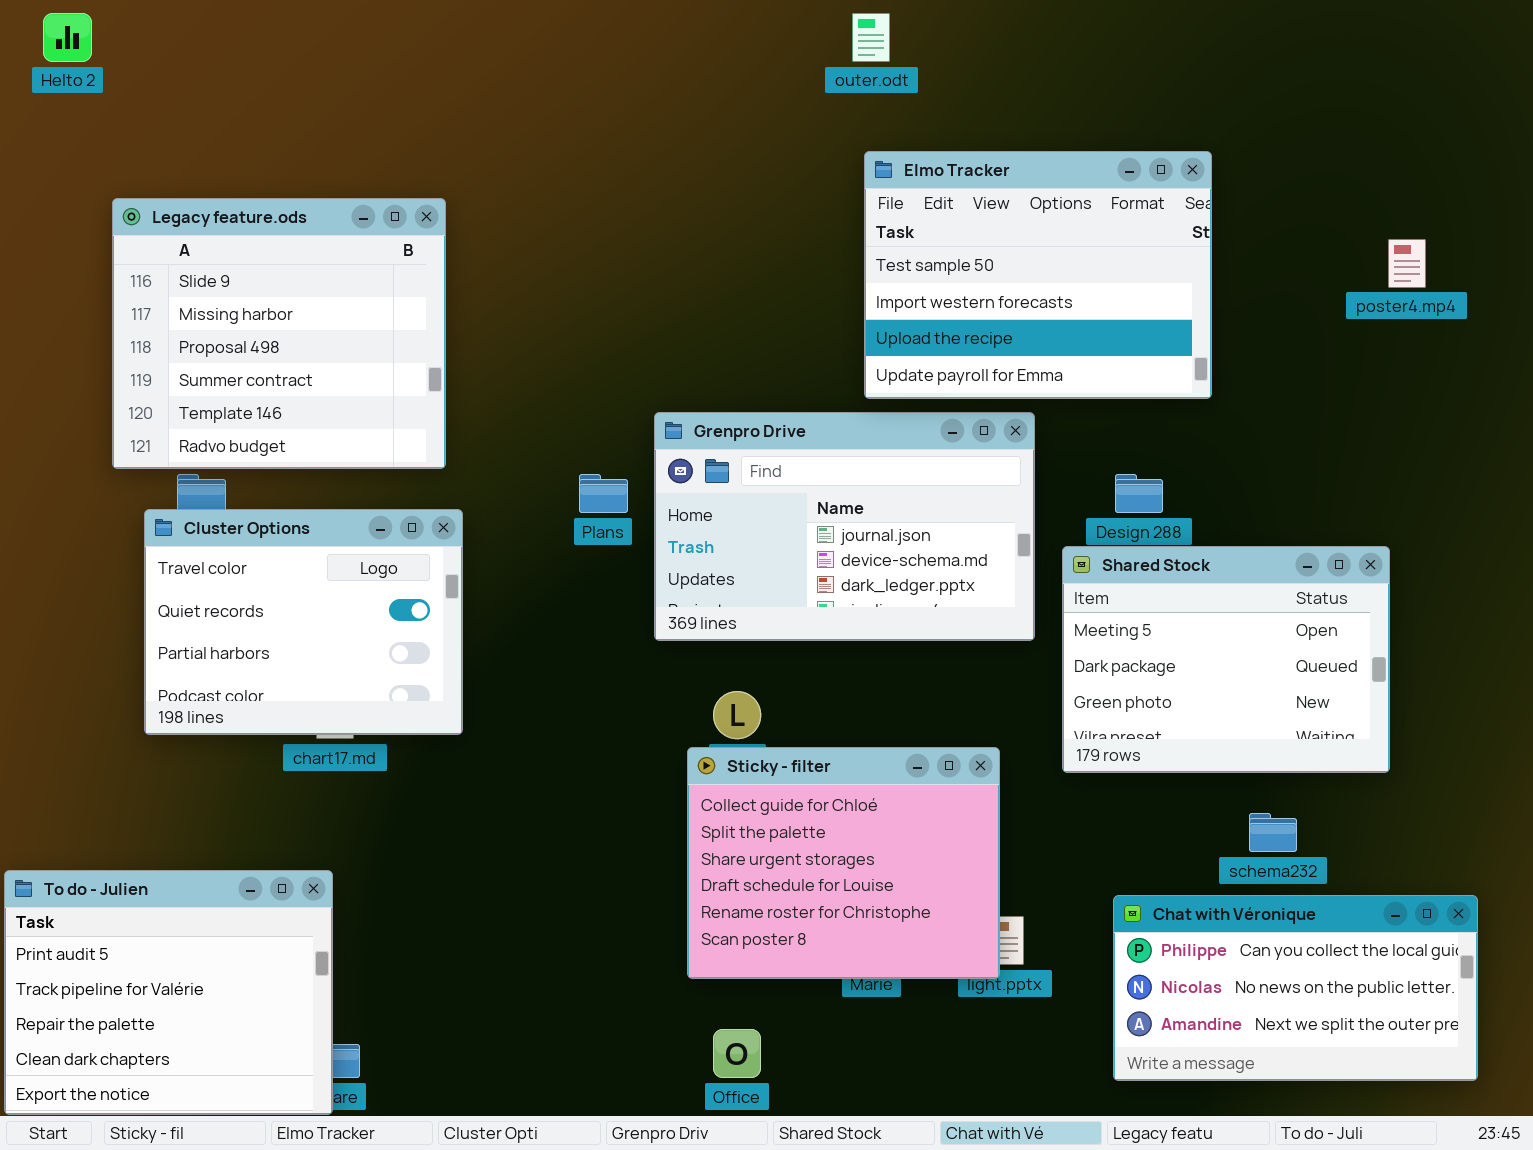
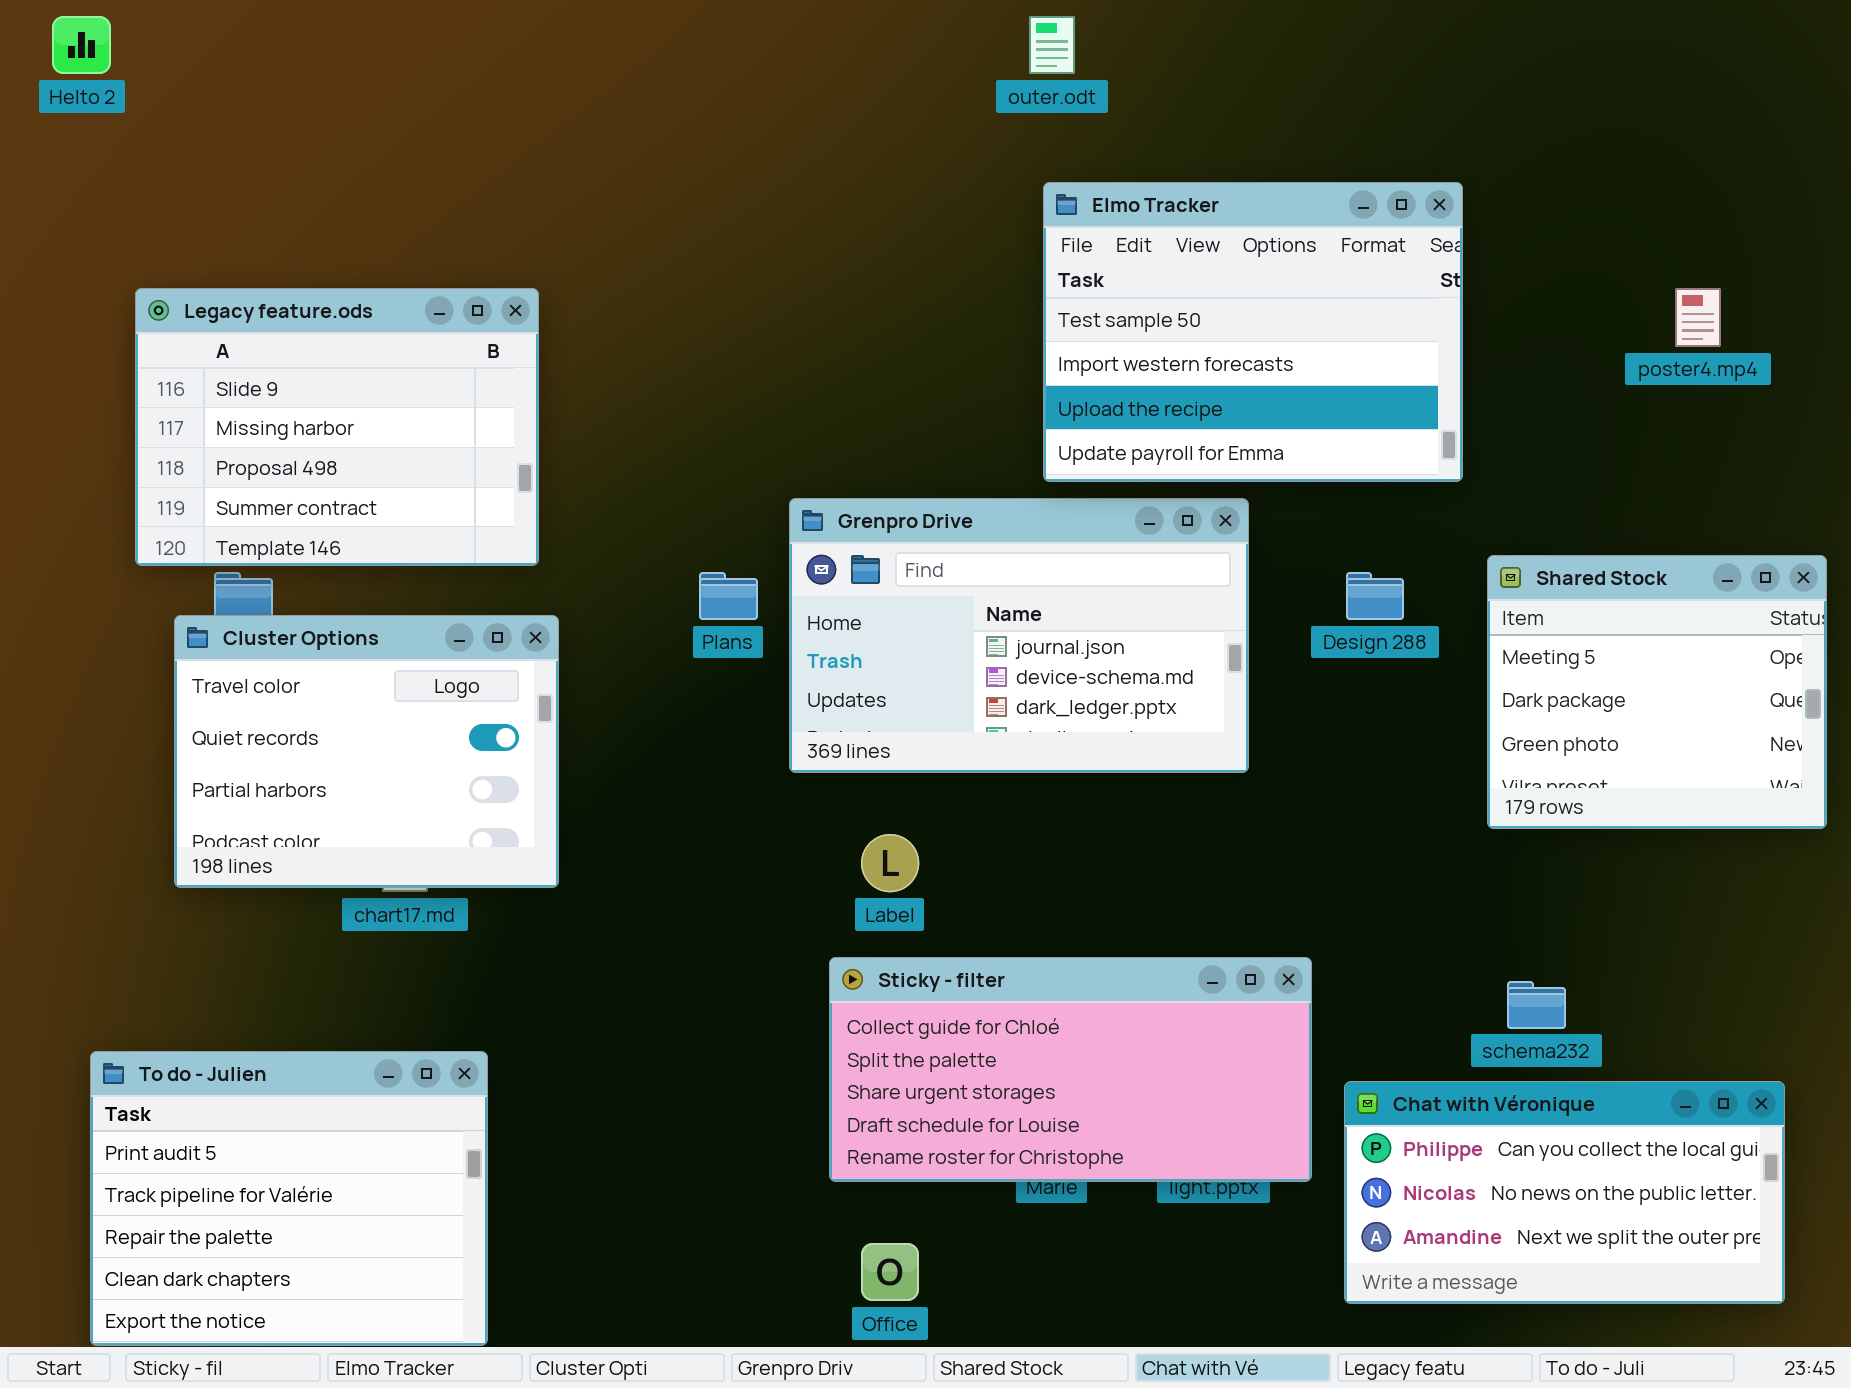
Legacy feature.ods: [112,198,446,469] -> [135,288,539,566], resized
Shared Stock: [1062,546,1390,773] -> [1487,555,1827,829], moved, resized
Sticky - filter: [687,747,1000,979] -> [829,957,1312,1182], resized
To do - Julien: [4,870,333,1115] -> [90,1051,488,1346], moved

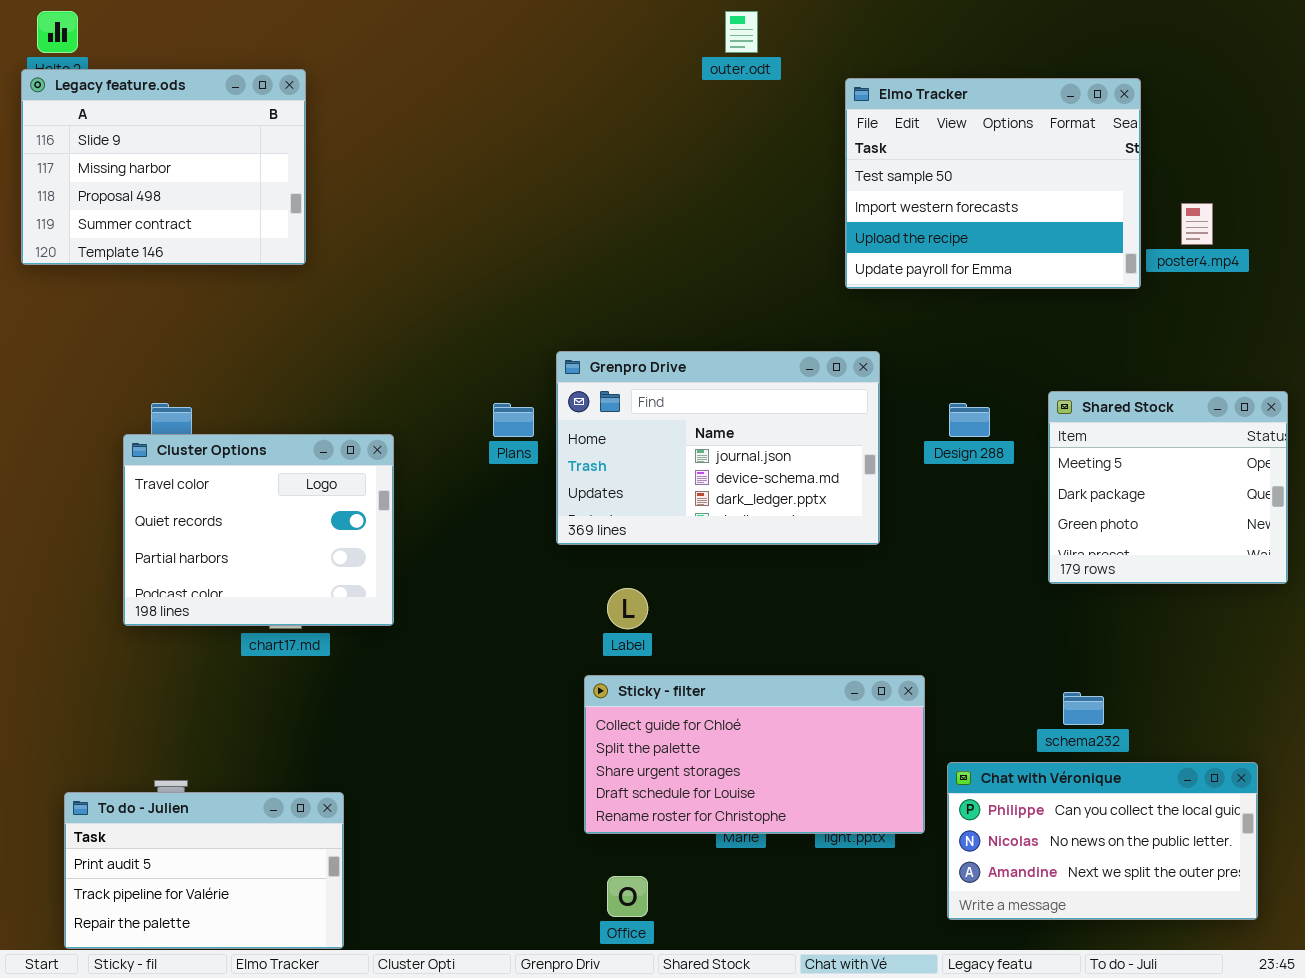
Elmo Tracker: [1043,182,1463,482] -> [845,78,1141,289], moved
Legacy feature.ods: [135,288,539,566] -> [21,69,306,265], moved
To do - Julien: [90,1051,488,1346] -> [64,792,344,949], resized

